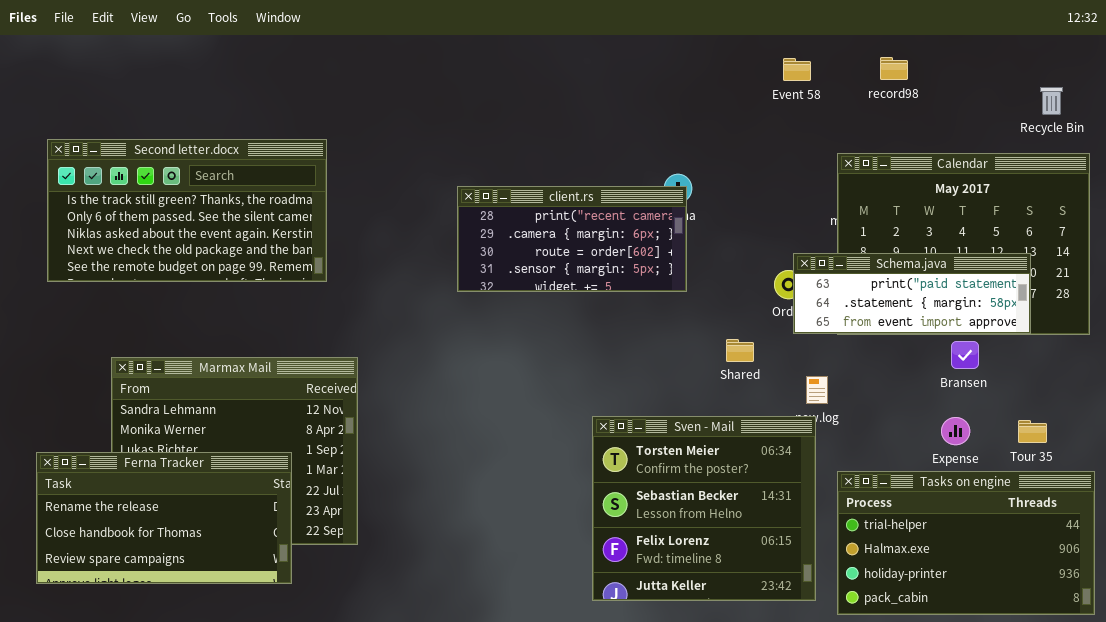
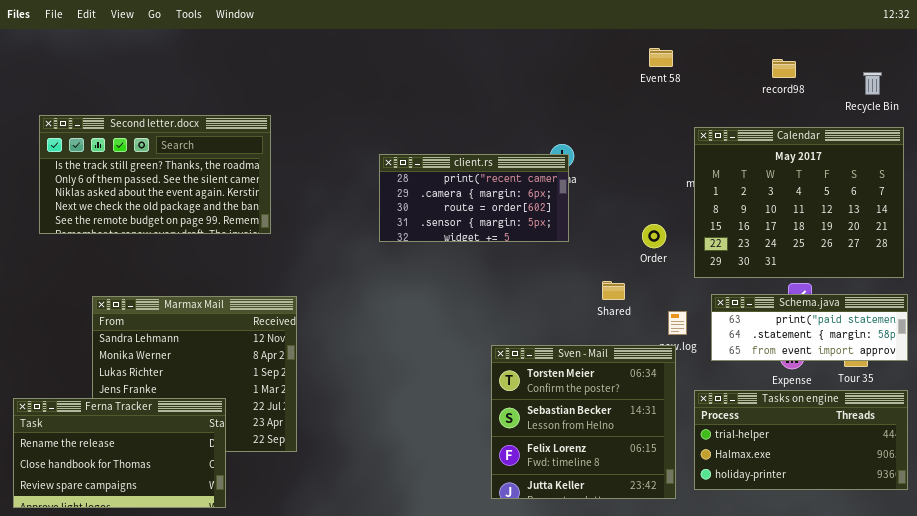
record98: [880,57,908,80] -> [772,59,796,78], moved
Schema.java: [793,253,1031,334] -> [711,294,908,361], moved
Ferna Tracker: [36,452,292,584] -> [13,398,226,508], moved
Tasks on engine: [837,471,1095,615] -> [694,390,908,490], resized

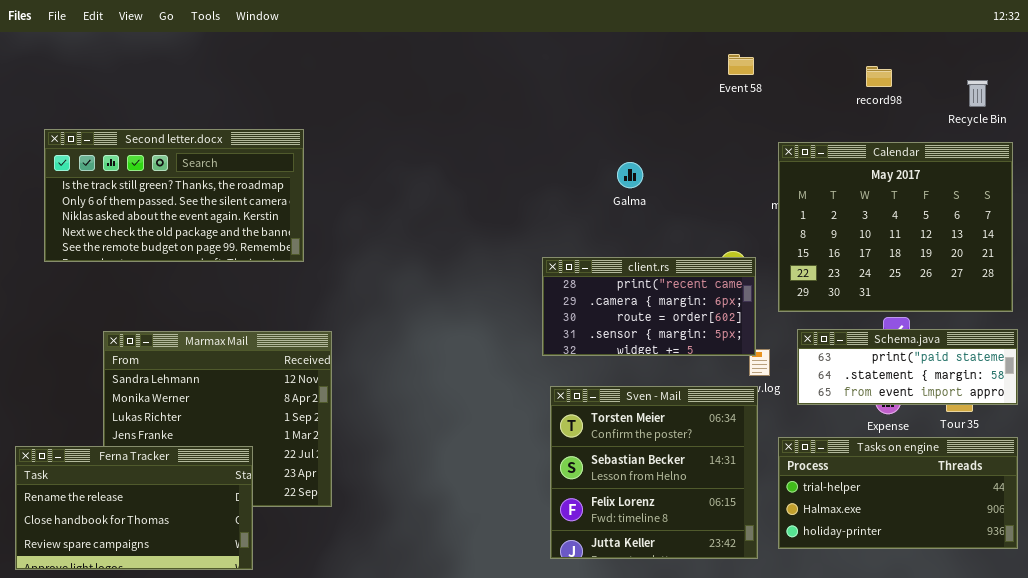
client.rs: [379,154,569,242] -> [542,257,756,356], moved

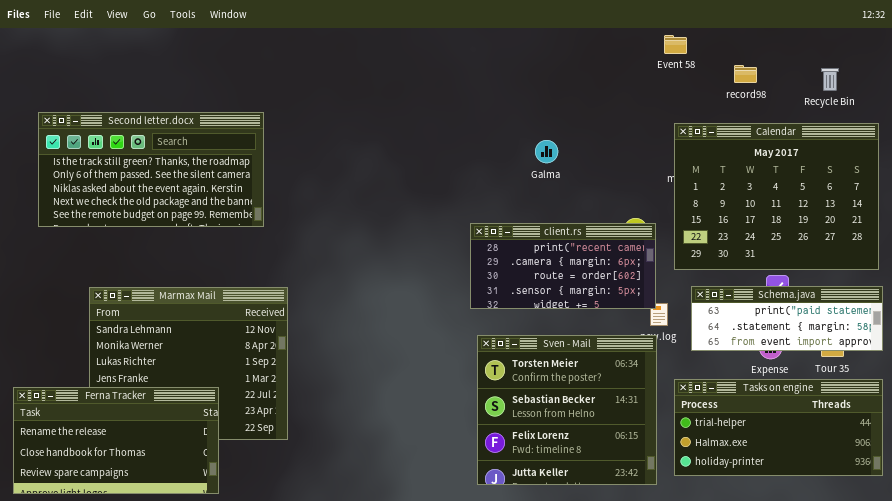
Event 58: [728,54,754,75] -> [664,35,687,54], moved
record98: [866,66,892,87] -> [734,65,757,83], moved
Recycle Bin: [967,80,988,107] -> [821,68,839,91], moved

